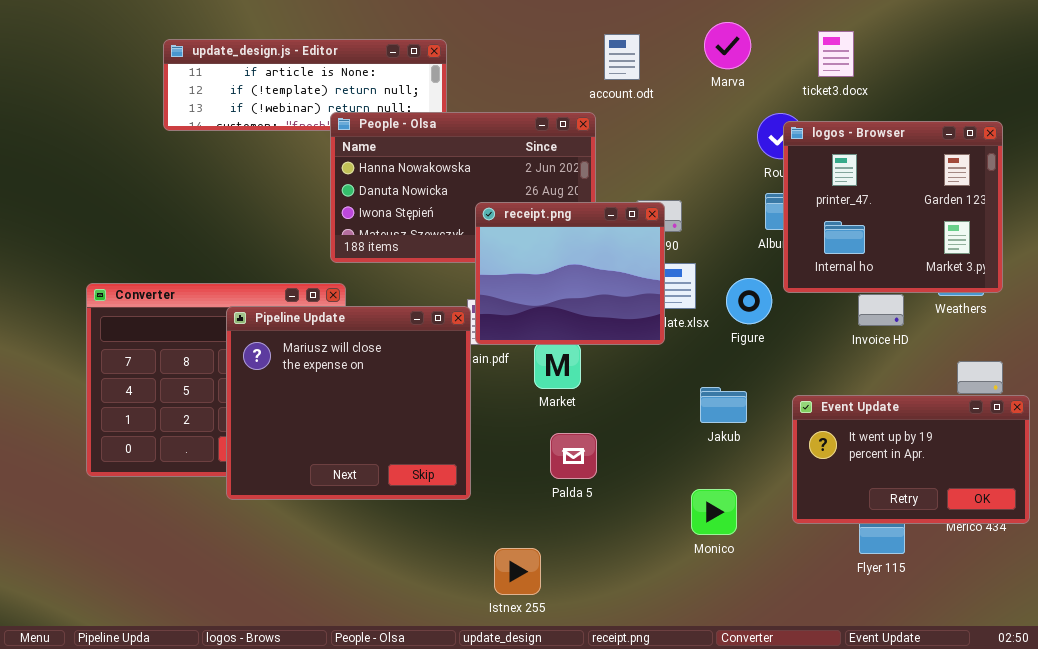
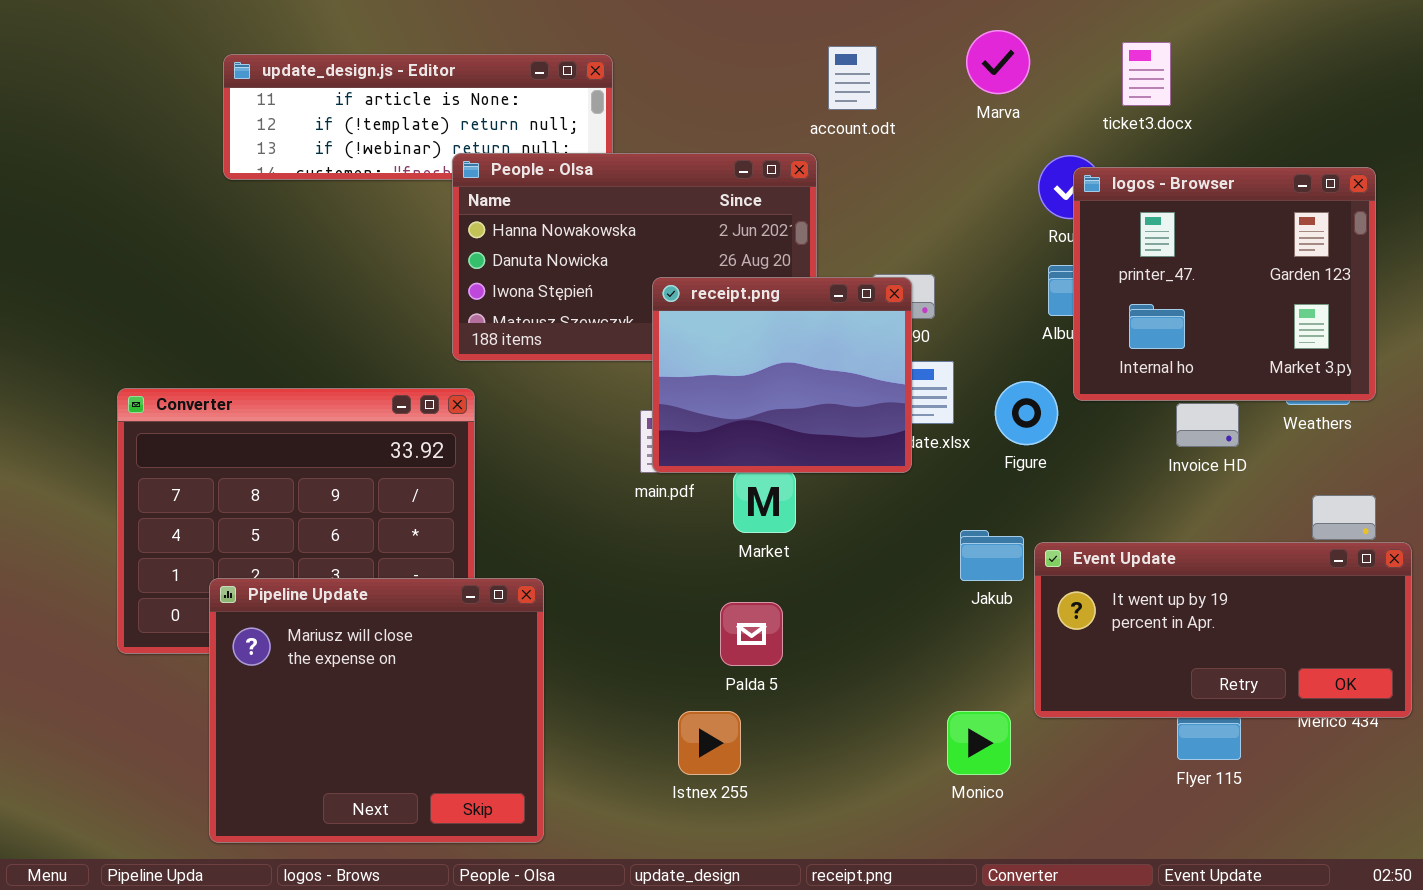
Pipeline Update: [226,306,471,500] -> [209,578,544,843], moved
Event Update: [792,395,1030,524] -> [1034,542,1412,718], resized
Palda 5: [550,433,597,479] -> [720,602,783,666], moved
Monico: [691,489,737,535] -> [947,711,1011,775], moved
Istnex 255: [494,548,541,595] -> [678,711,741,775], moved

